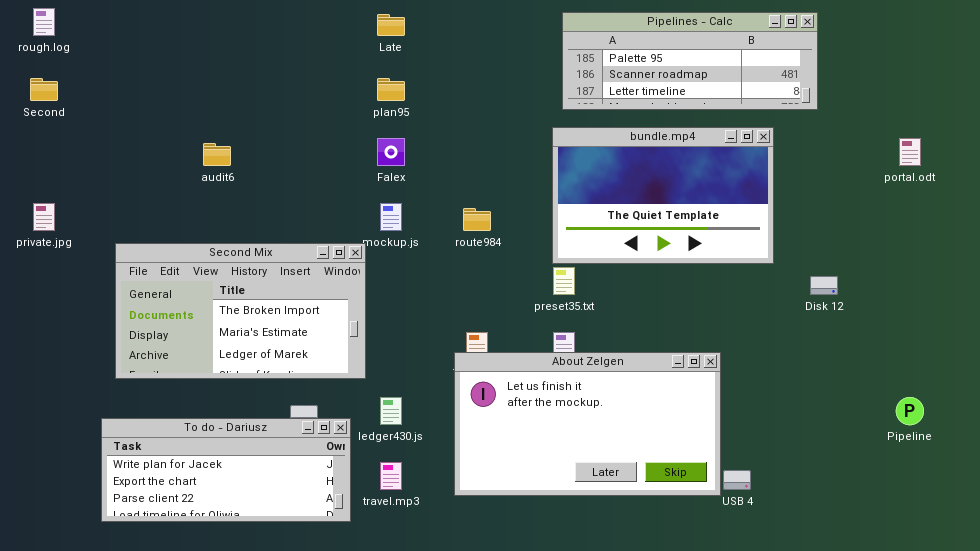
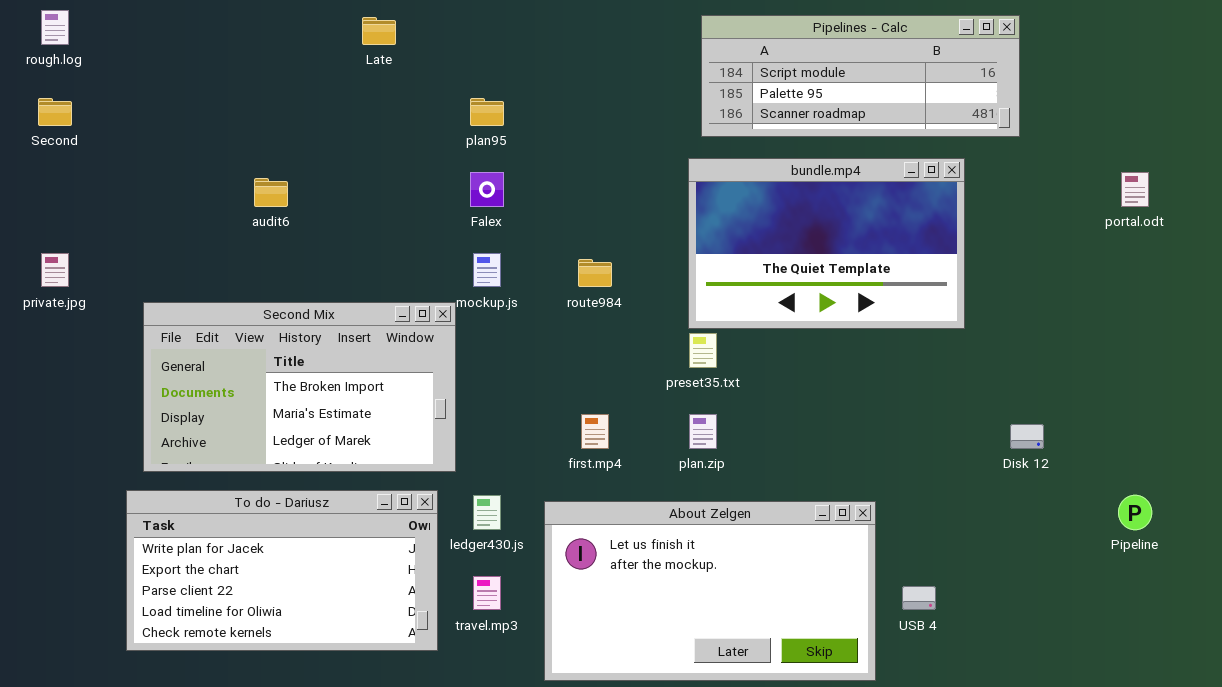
Pipelines - Calc: [562,12,818,110] -> [701,15,1020,137], scrolled up 1 row
Late: [377,14,405,36] -> [362,17,396,45], moved
Disk 12: [810,276,838,295] -> [1010,424,1044,449], moved
About Zelgen: [454,352,721,496] -> [544,501,876,681], moved
To do - Dariusz: [101,418,351,522] -> [126,490,438,651], resized

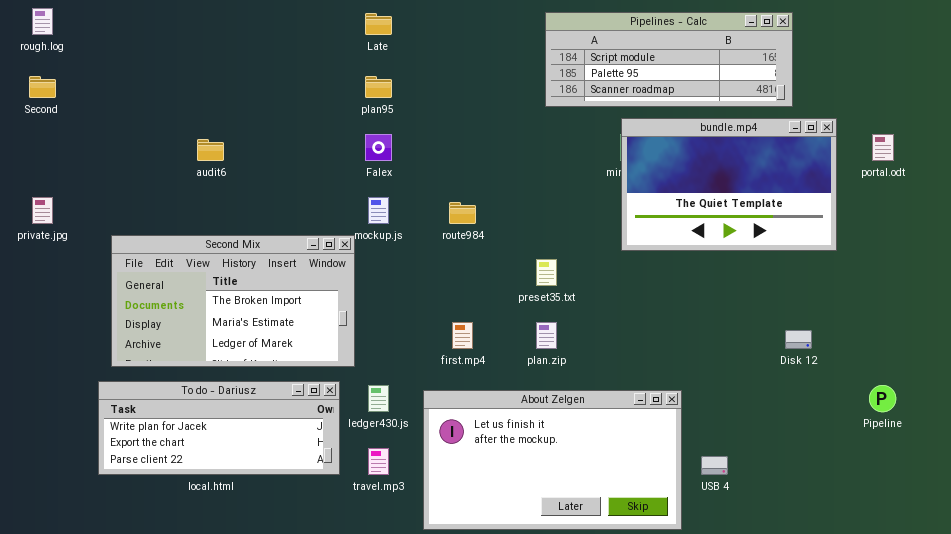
Late: [362,17,396,45] -> [365,13,392,35], moved
bundle.mp4: [688,158,965,329] -> [621,118,837,251], moved
To do - Dariusz: [126,490,438,651] -> [98,381,340,475], resized

